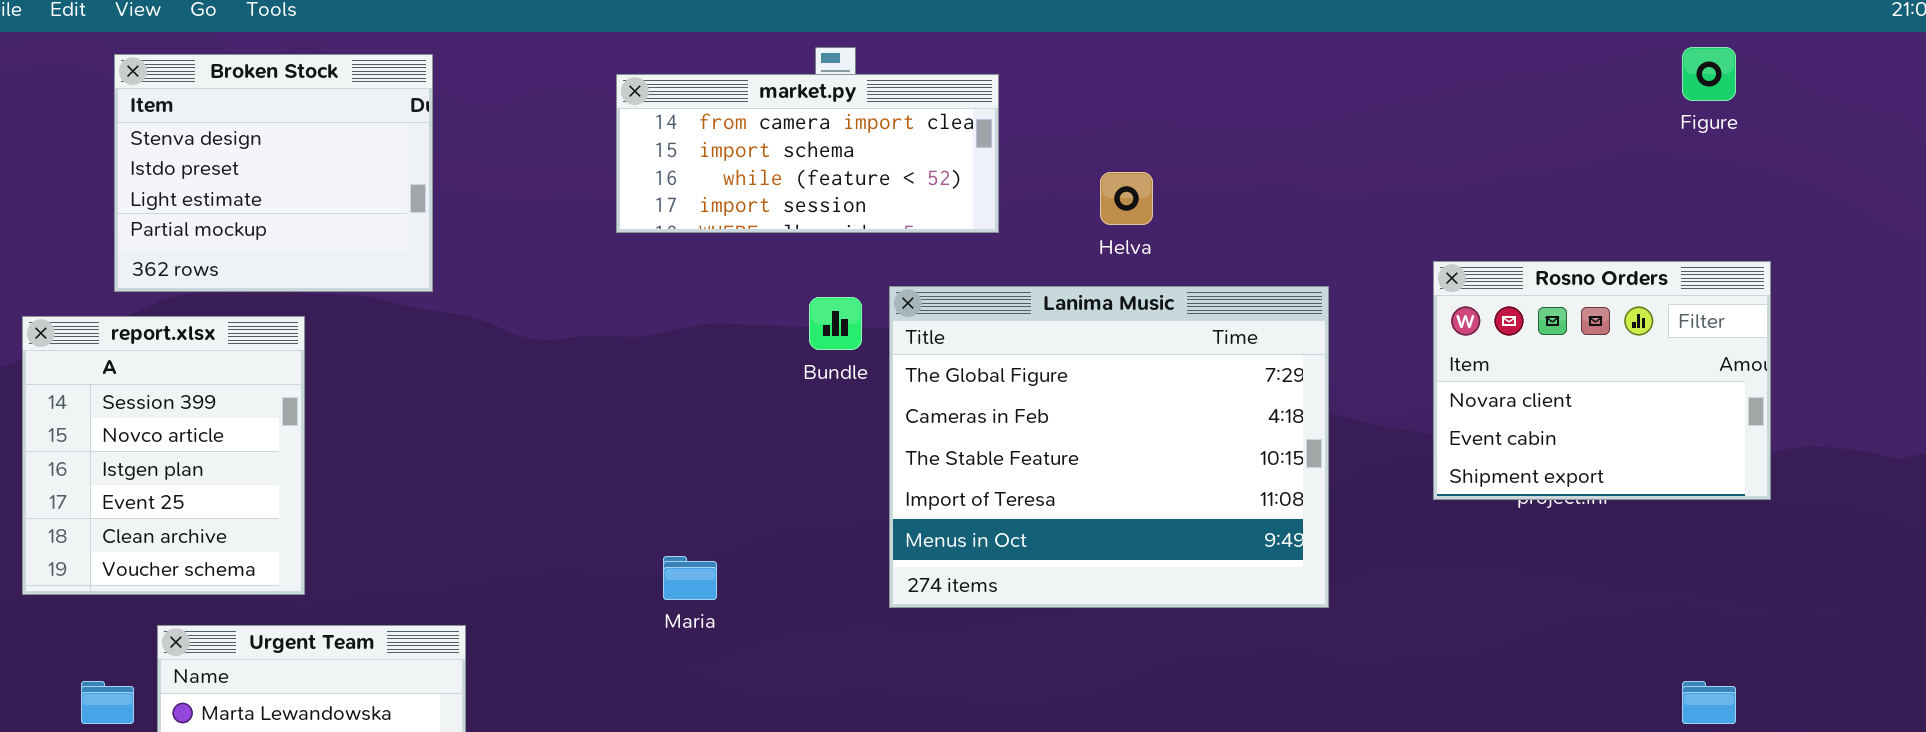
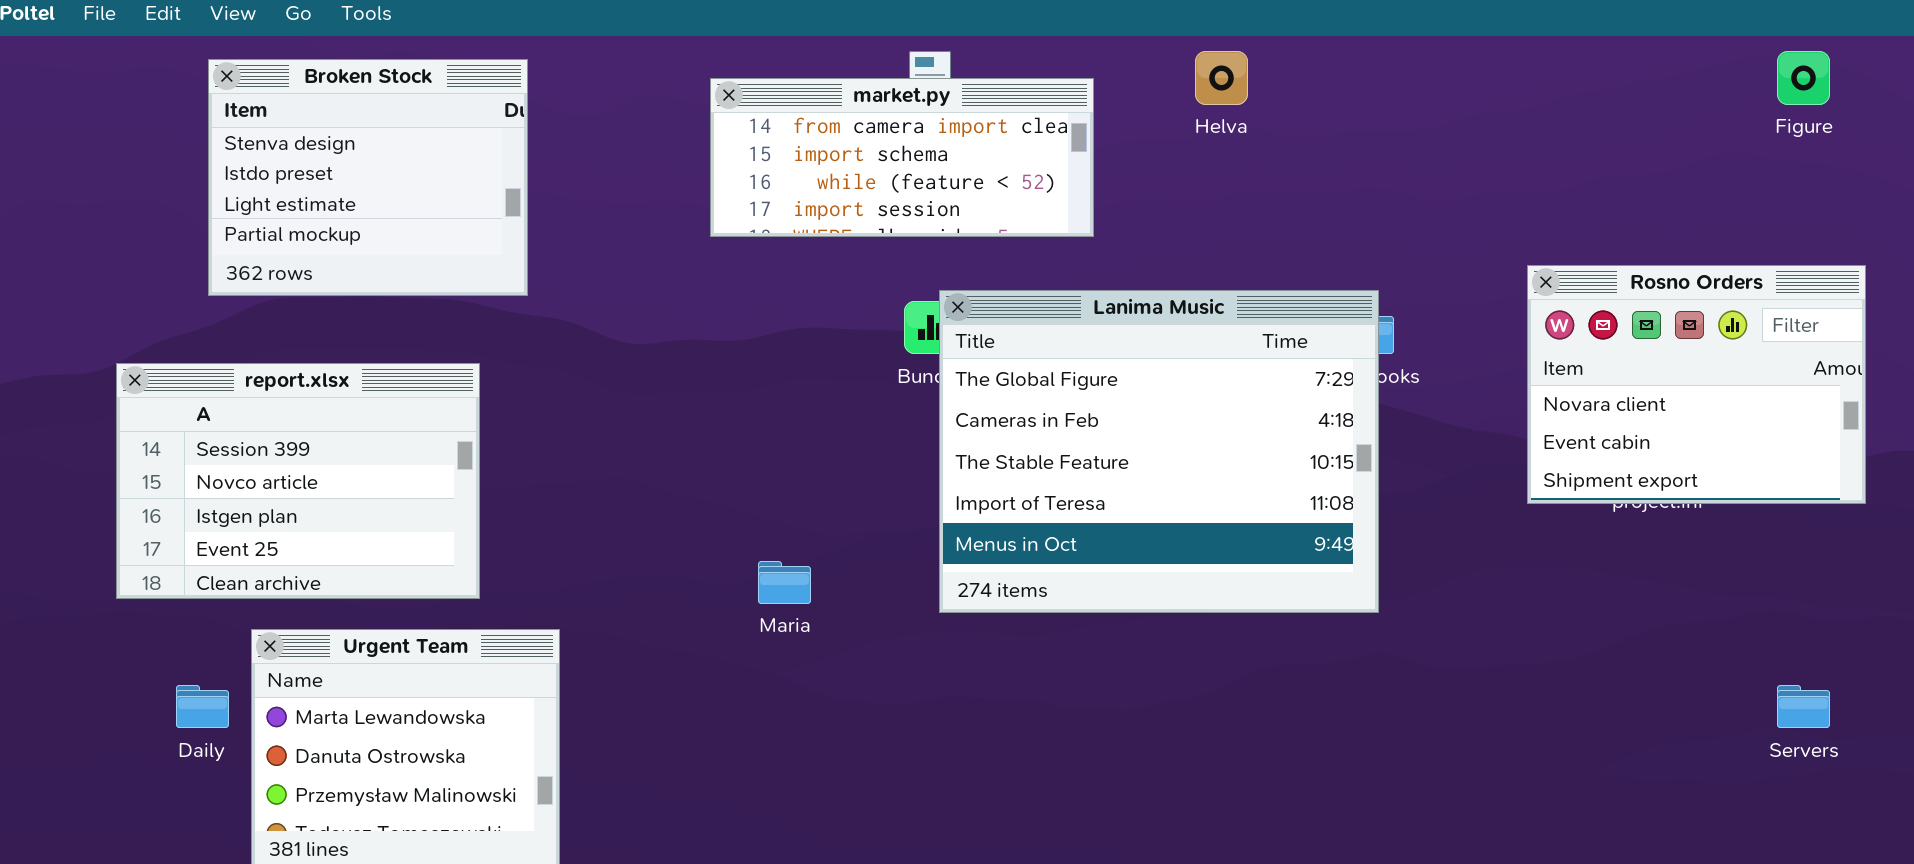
Helva: [1100,172,1153,225] -> [1195,51,1248,105], moved
Lanima Music: [889,286,1329,608] -> [939,290,1379,613], moved
report.xlsx: [22,316,305,595] -> [116,363,480,599], resized

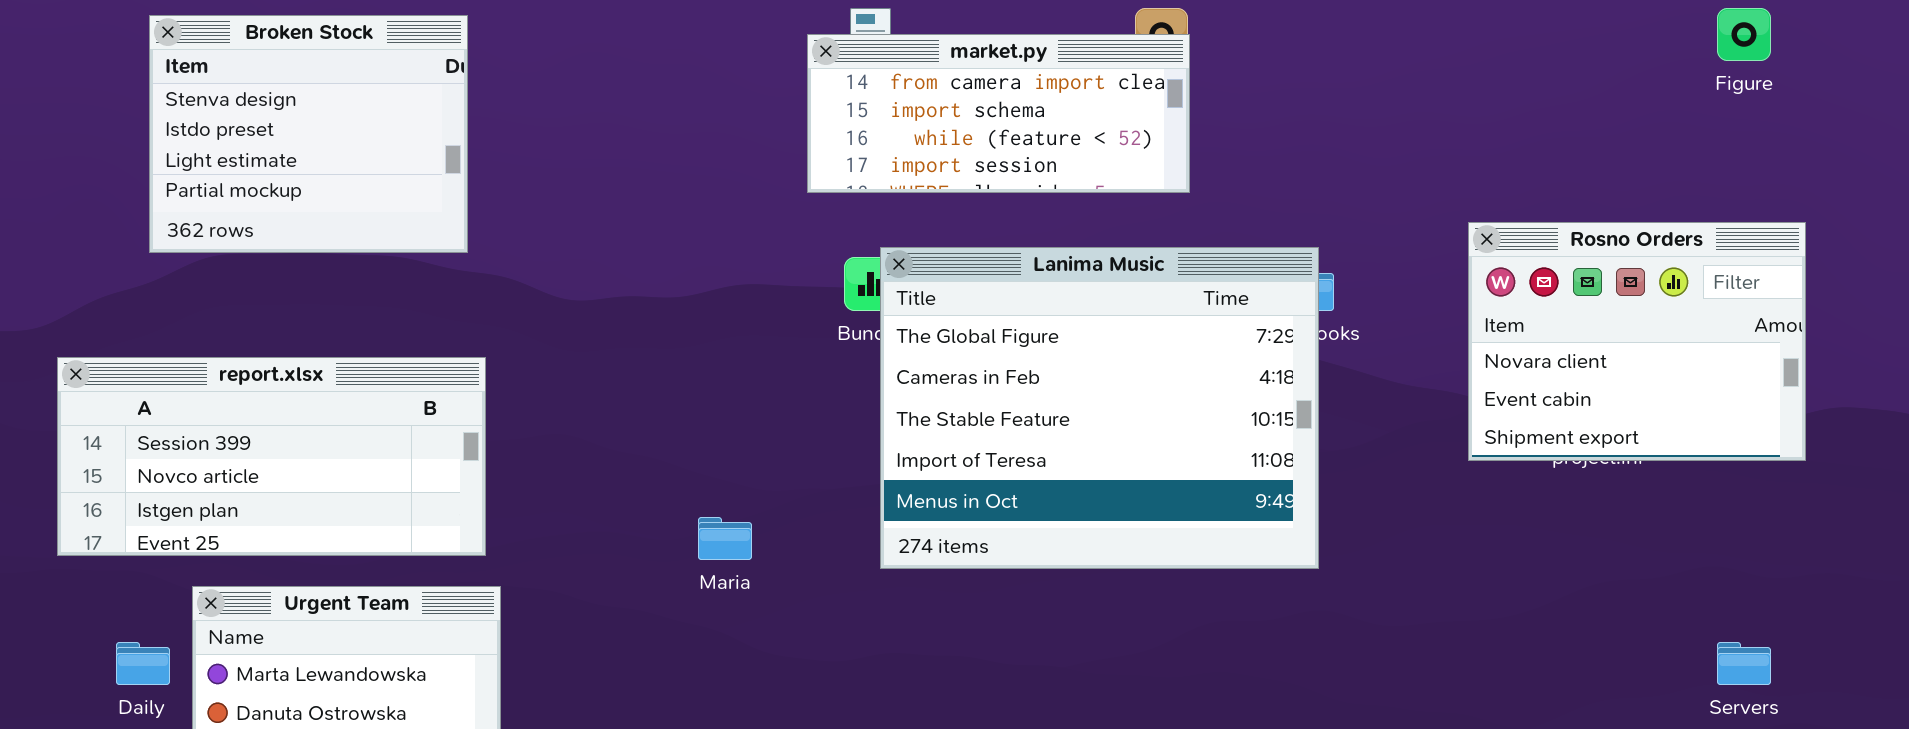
market.py: [710,78,1094,237] -> [807,34,1190,193], moved
report.xlsx: [116,363,480,599] -> [57,357,486,556], resized

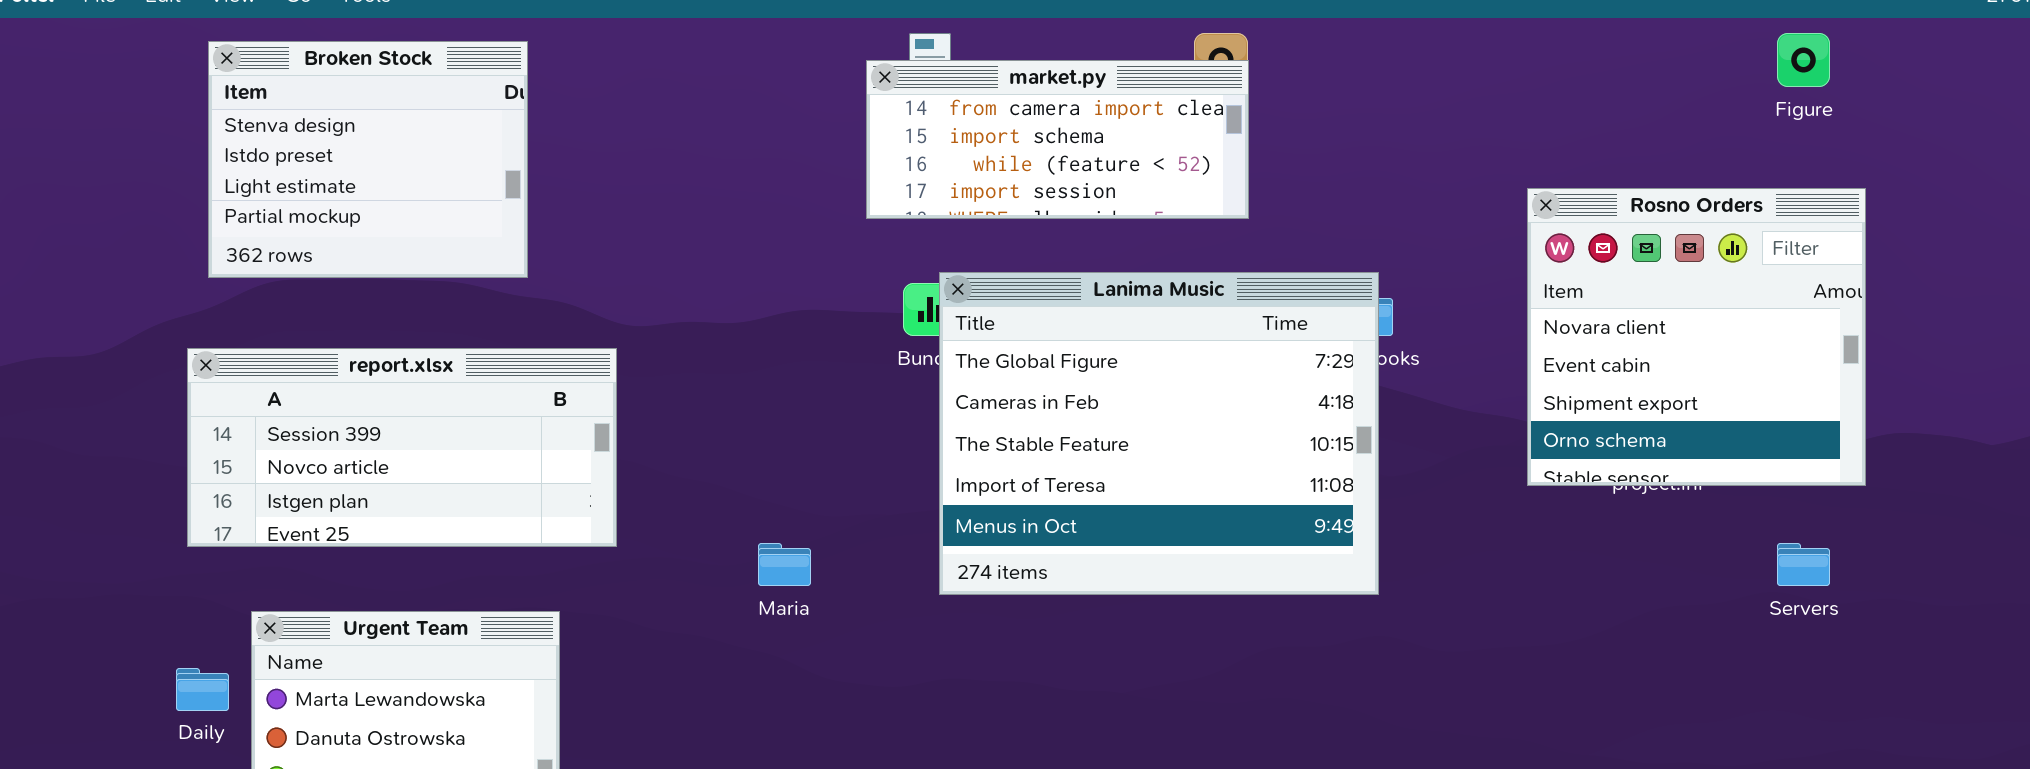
Rosno Orders: [1468,222,1806,461] -> [1527,188,1866,486], resized
report.xlsx: [57,357,486,556] -> [187,348,617,547], moved
Servers: [1717,642,1771,685] -> [1777,543,1830,586], moved

